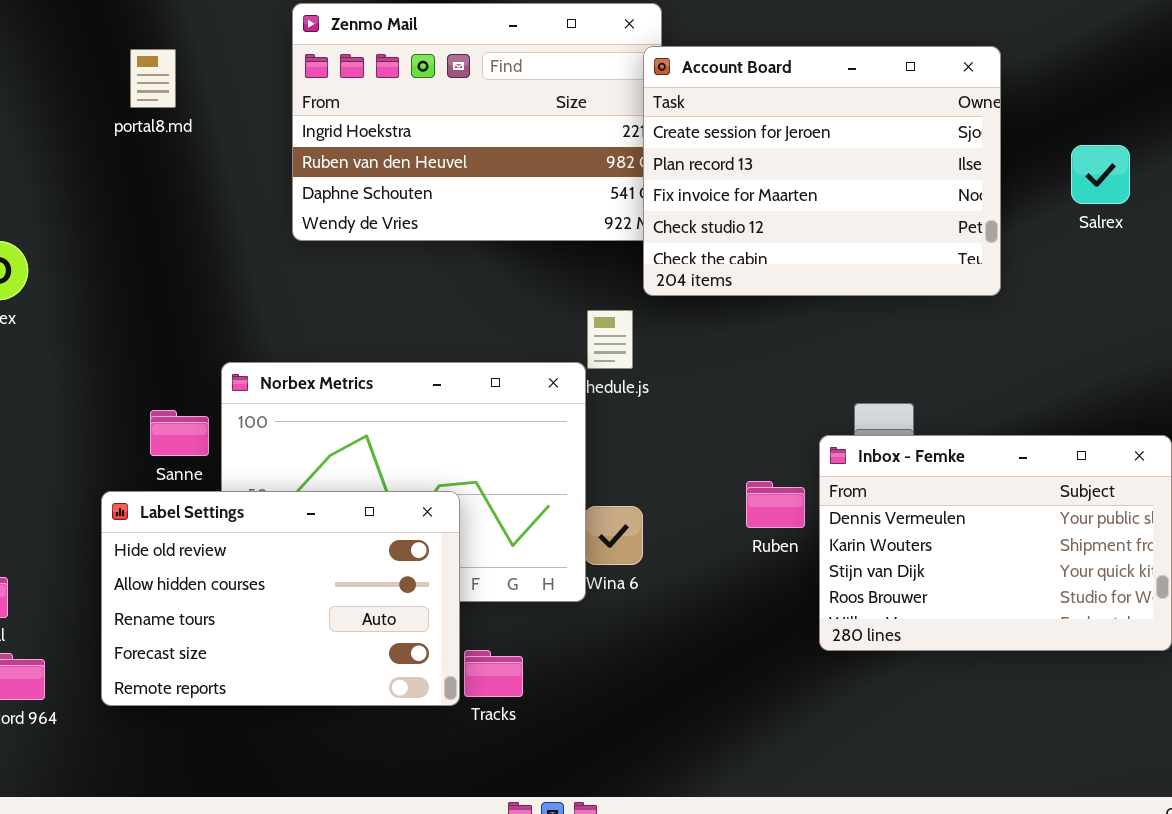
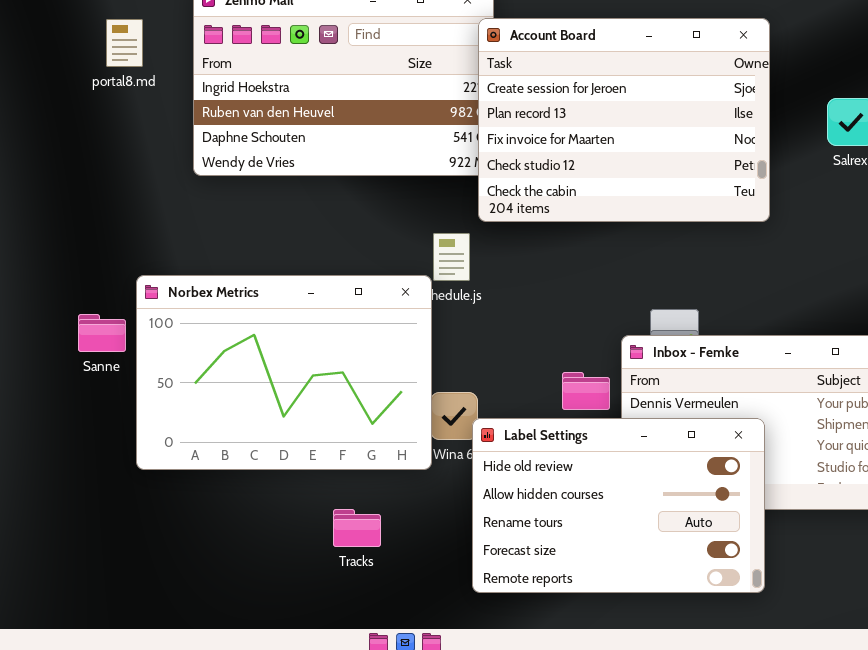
portal8.md: [130,49,176,108] -> [106,19,143,67], moved
Label Settings: [101,491,460,706] -> [472,418,765,593], moved

